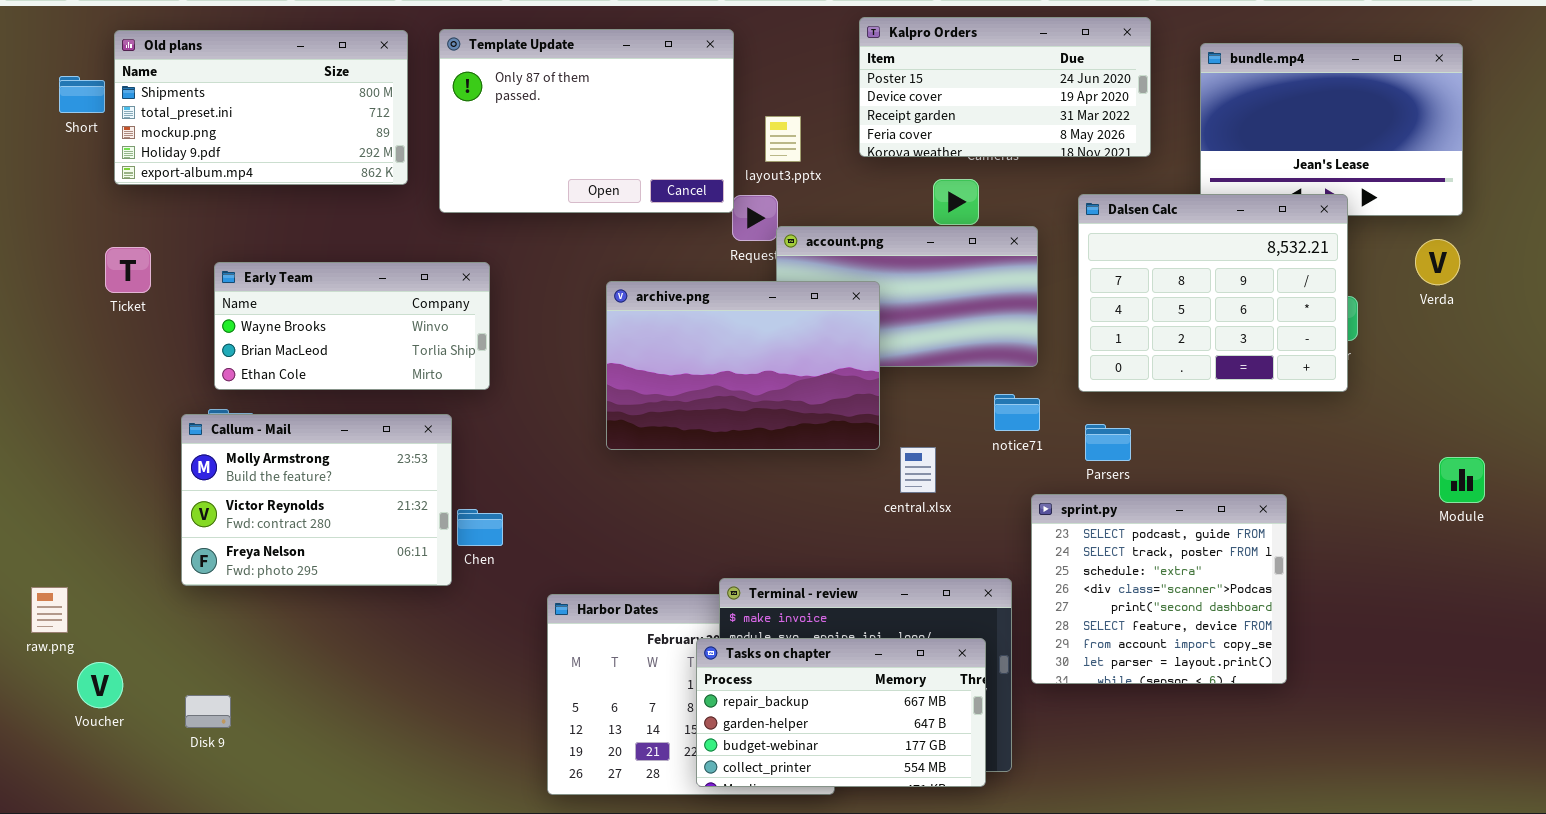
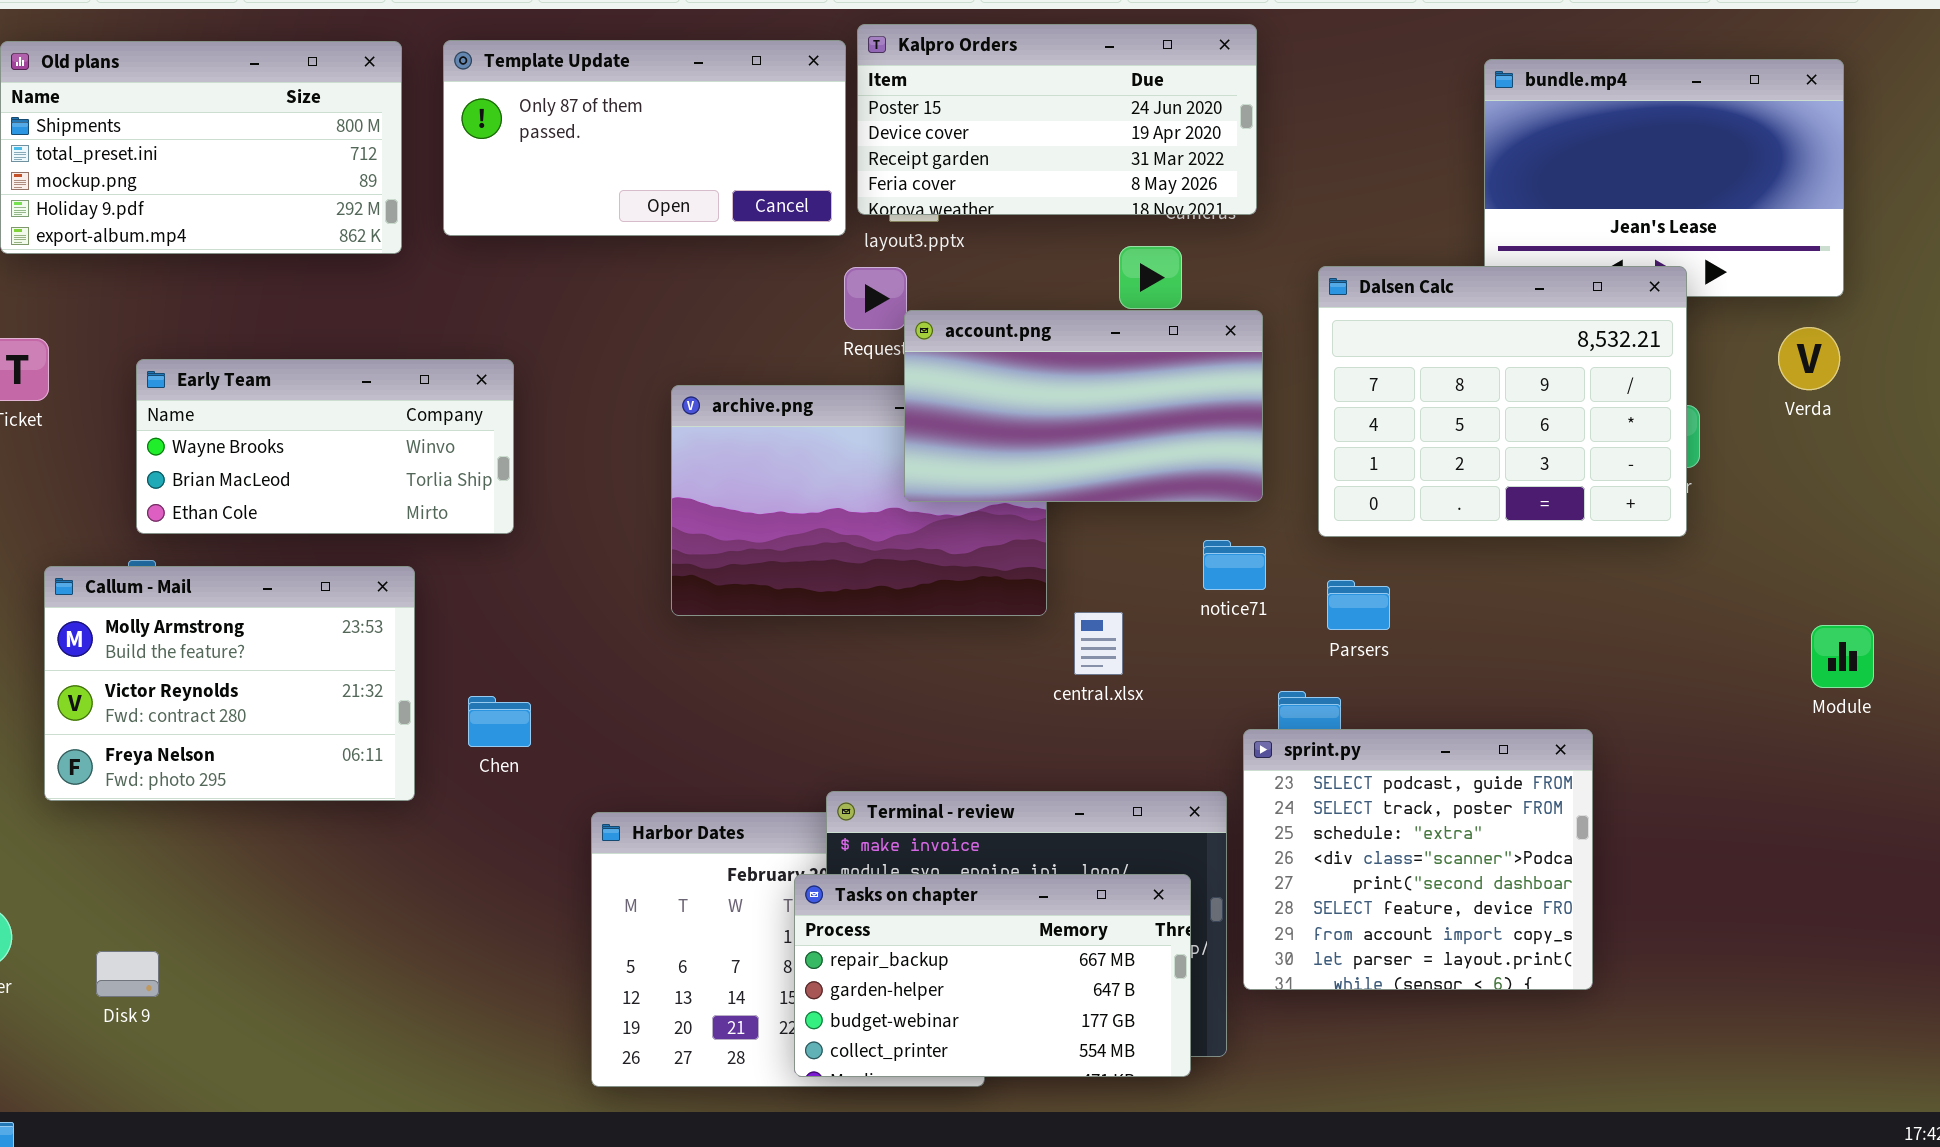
Kalpro Orders: [859,17,1151,157] -> [857,24,1257,215], moved
Template Update: [439,29,734,213] -> [443,40,846,236], resized
account.png: [776,226,1038,367] -> [904,310,1263,502], raised
Callum - Mail: [181,414,452,586] -> [44,566,415,801], moved
sprint.py: [1031,494,1287,684] -> [1243,729,1593,990], moved

